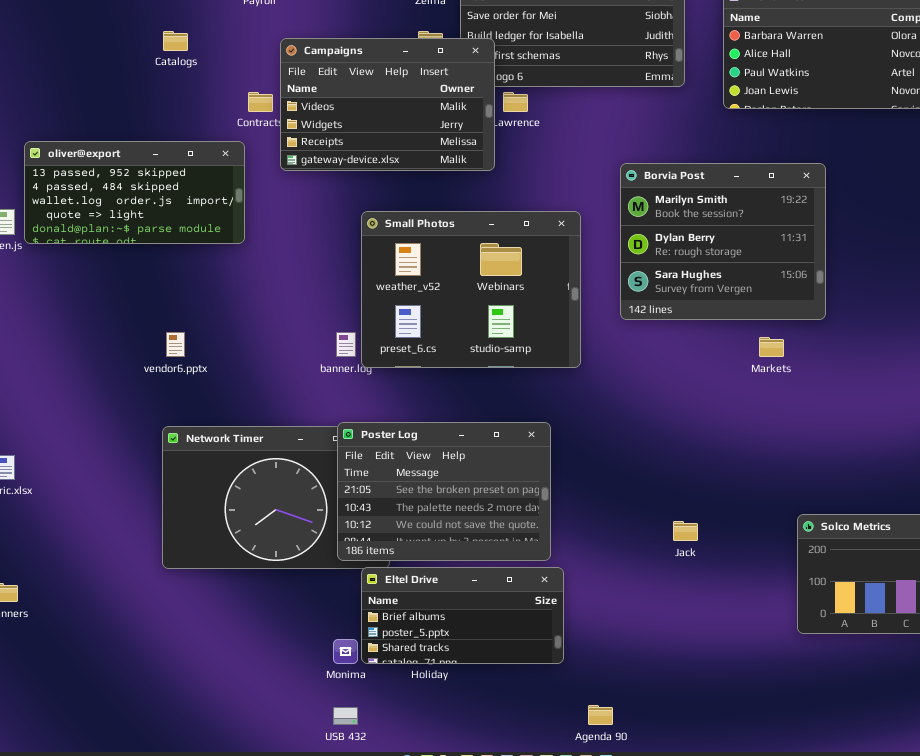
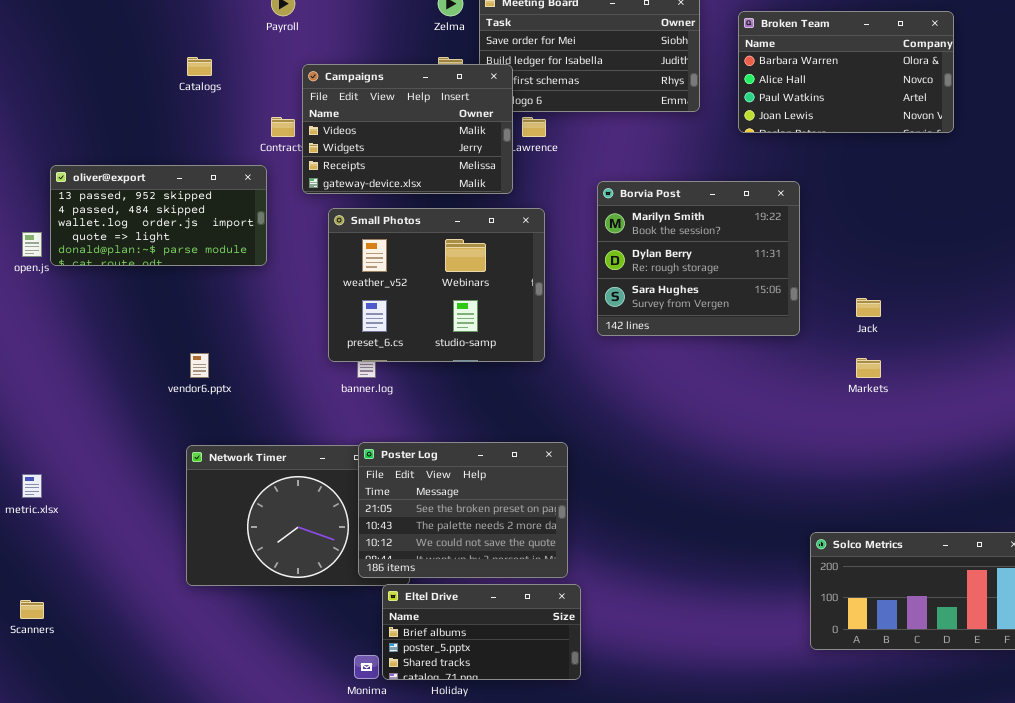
Borvia Post: [620,163,826,320] -> [597,181,800,336], moved
Small Photos: [361,211,581,368] -> [328,208,545,362], moved
Markets: [759,337,784,357] -> [856,358,881,378], moved
Jack: [673,521,698,541] -> [856,298,881,317], moved

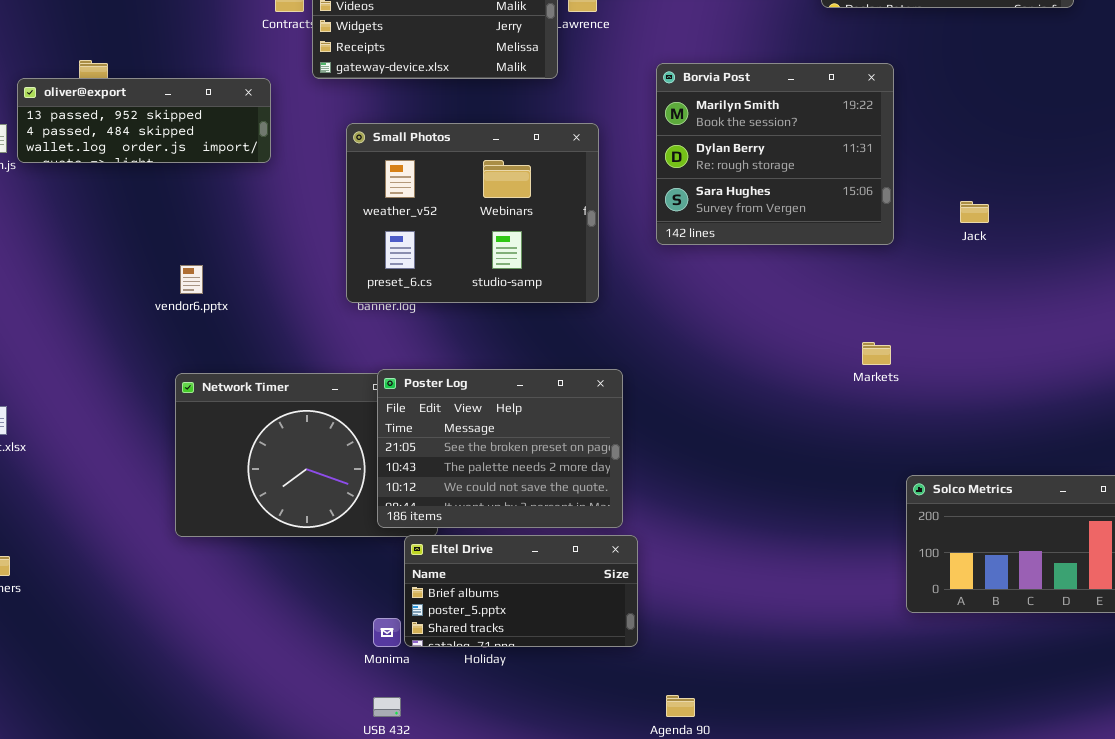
oliver@export: [50,165,267,266] -> [17,78,271,163], resized
Small Photos: [328,208,545,362] -> [346,123,599,303], moved
Markets: [856,358,881,378] -> [862,342,891,365], moved

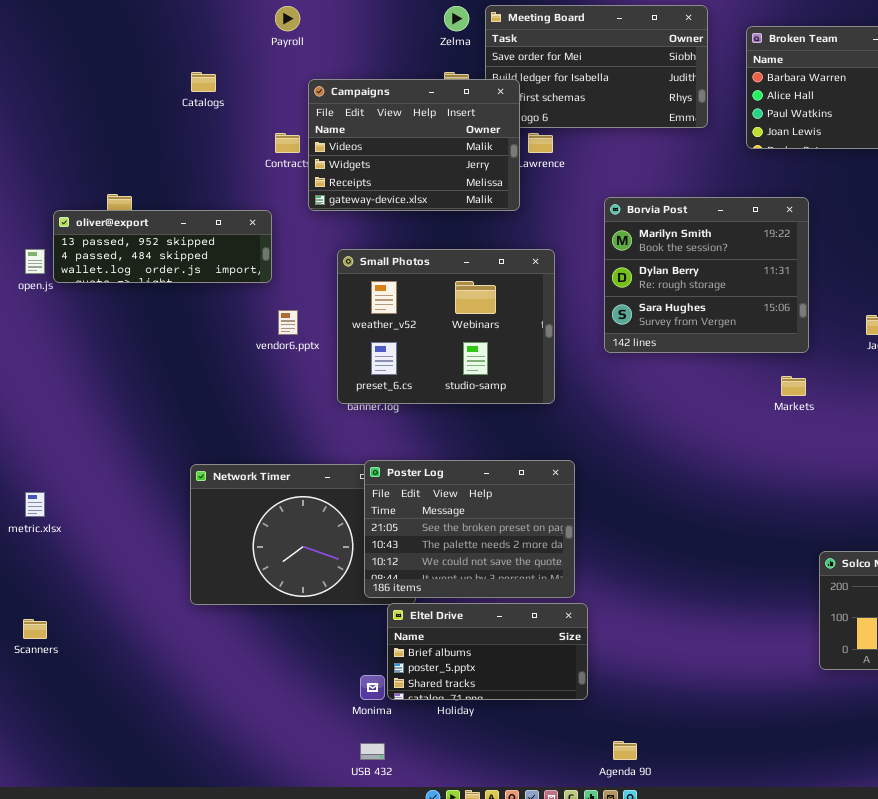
vendor6.pptx: [180,265,203,294] -> [278,310,298,335], moved
Markets: [862,342,891,365] -> [781,376,806,396], moved

